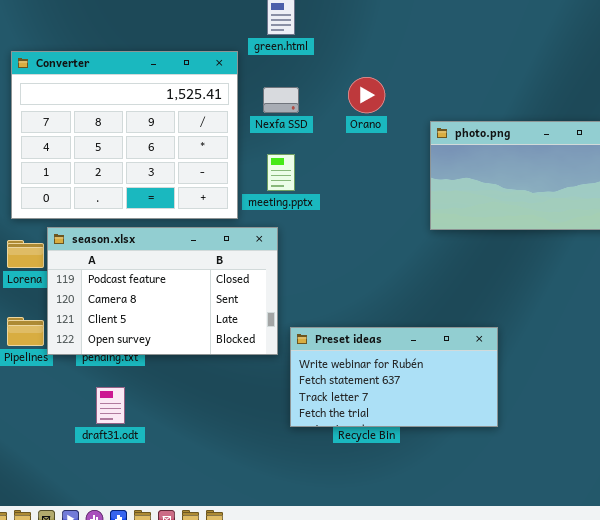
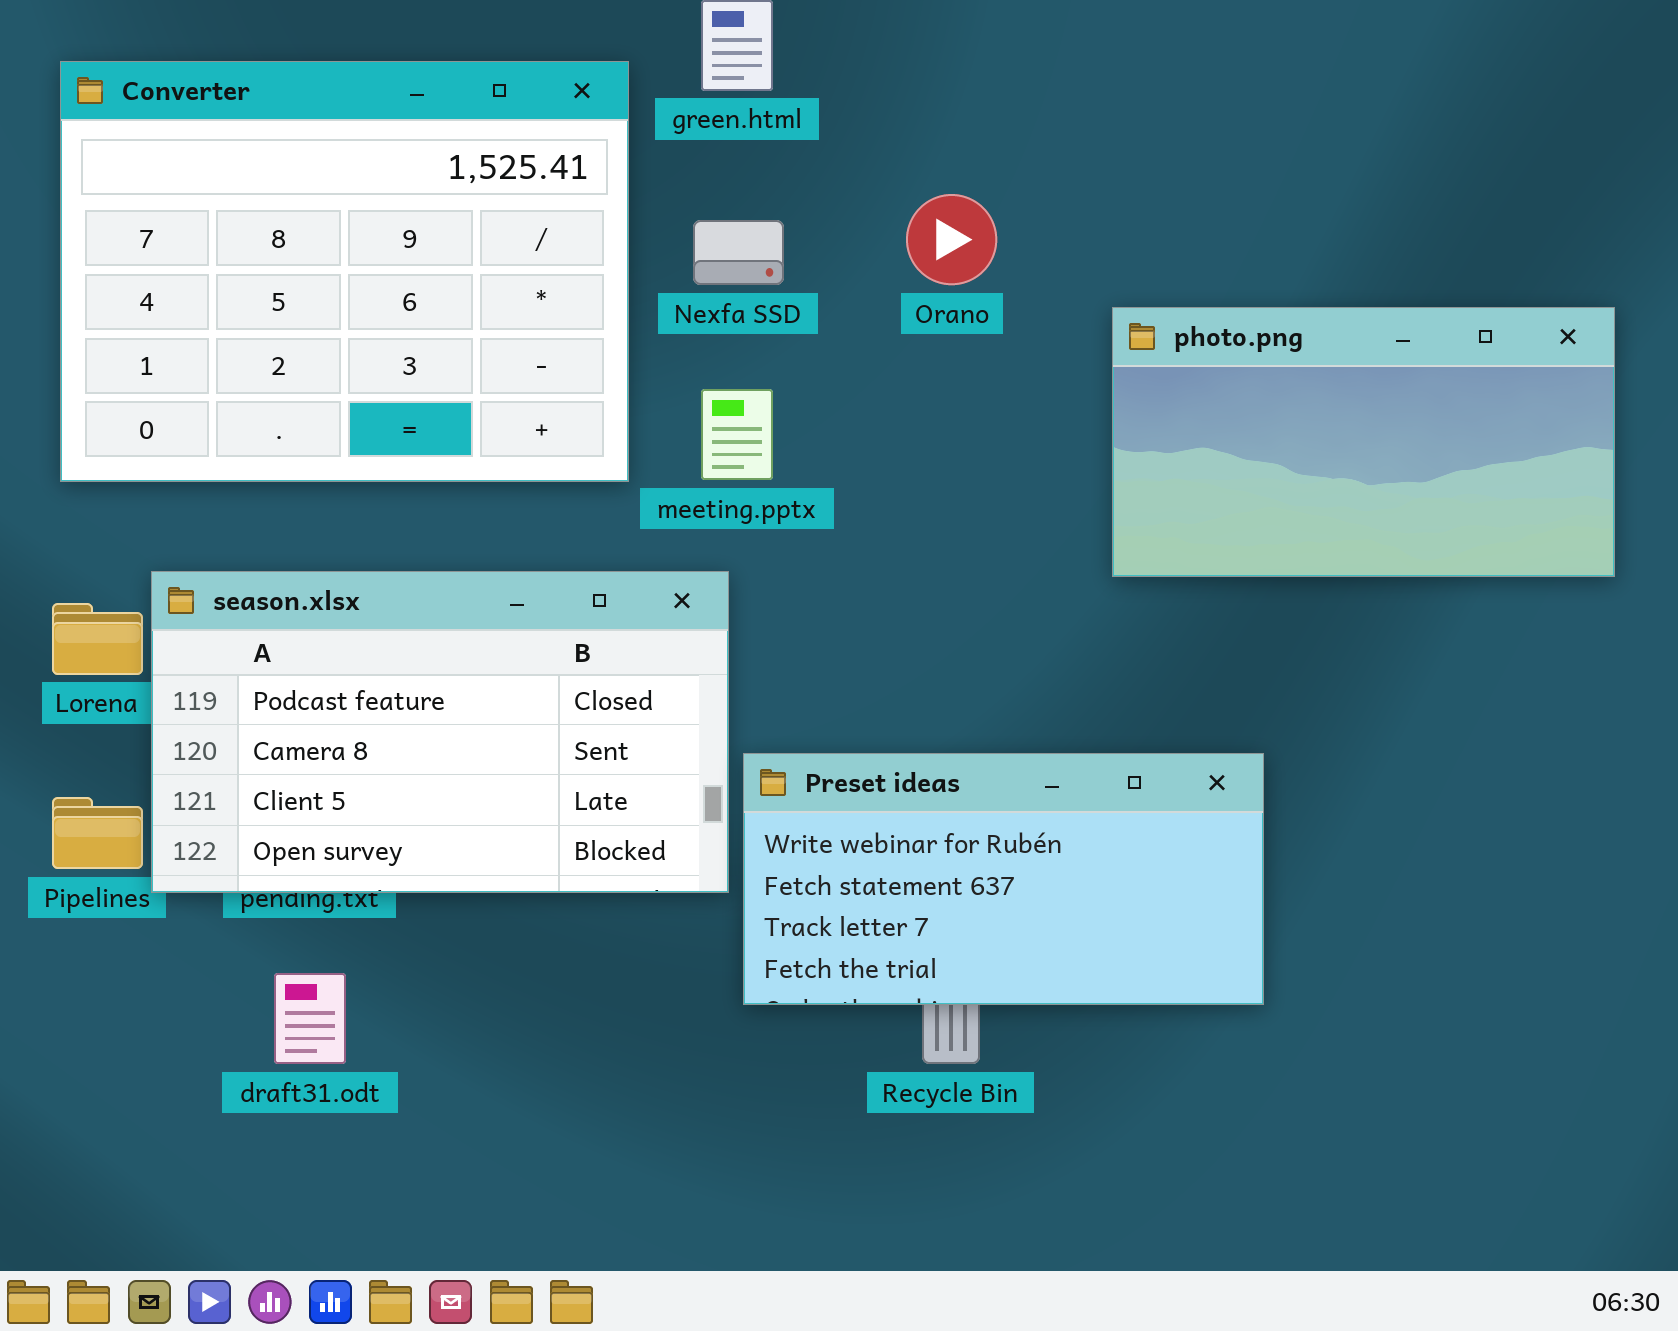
Converter: [11,51,238,219] -> [60,61,629,482], moved
Preset ideas: [290,327,498,427] -> [743,753,1264,1005], moved

